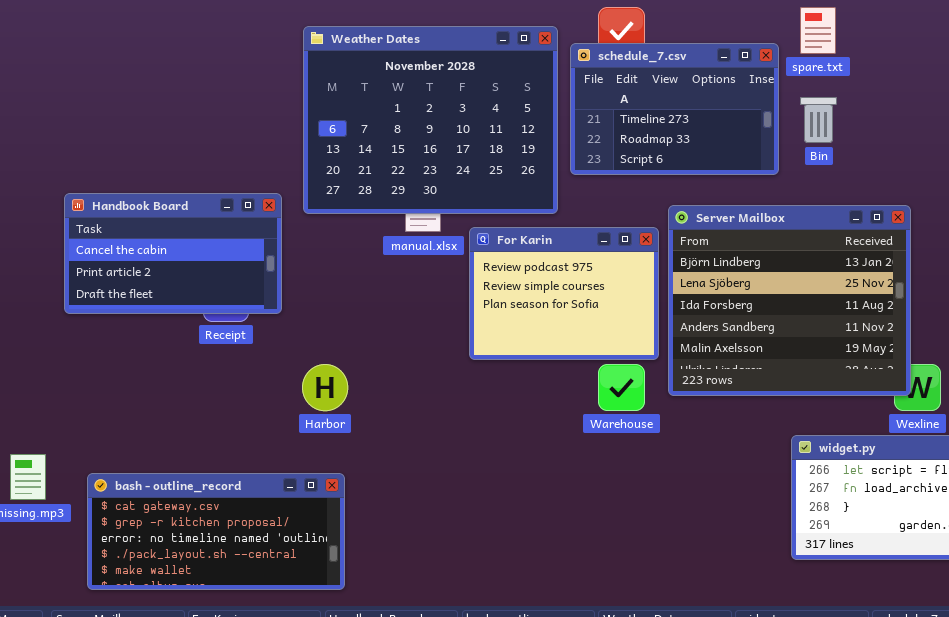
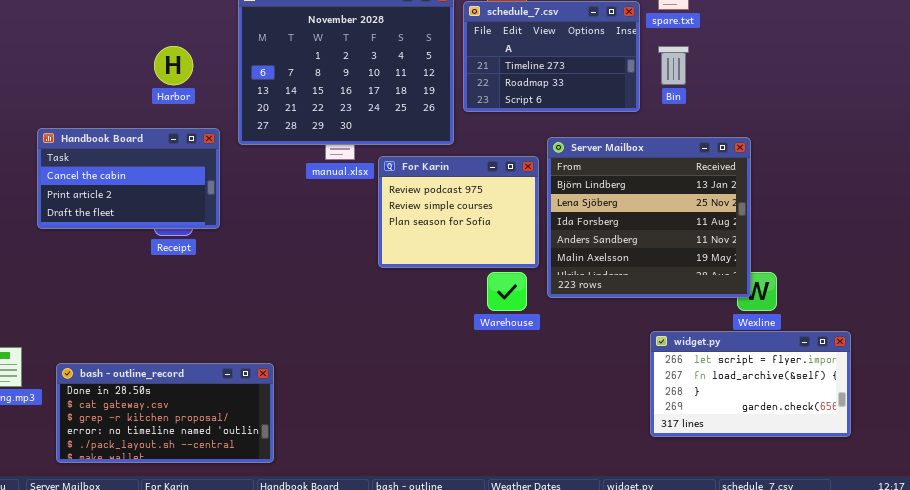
Harbor: [302,364,348,411] -> [154,46,193,85], moved
bash - outline_record: [87,473,345,590] -> [56,363,274,463], scrolled up 1 row

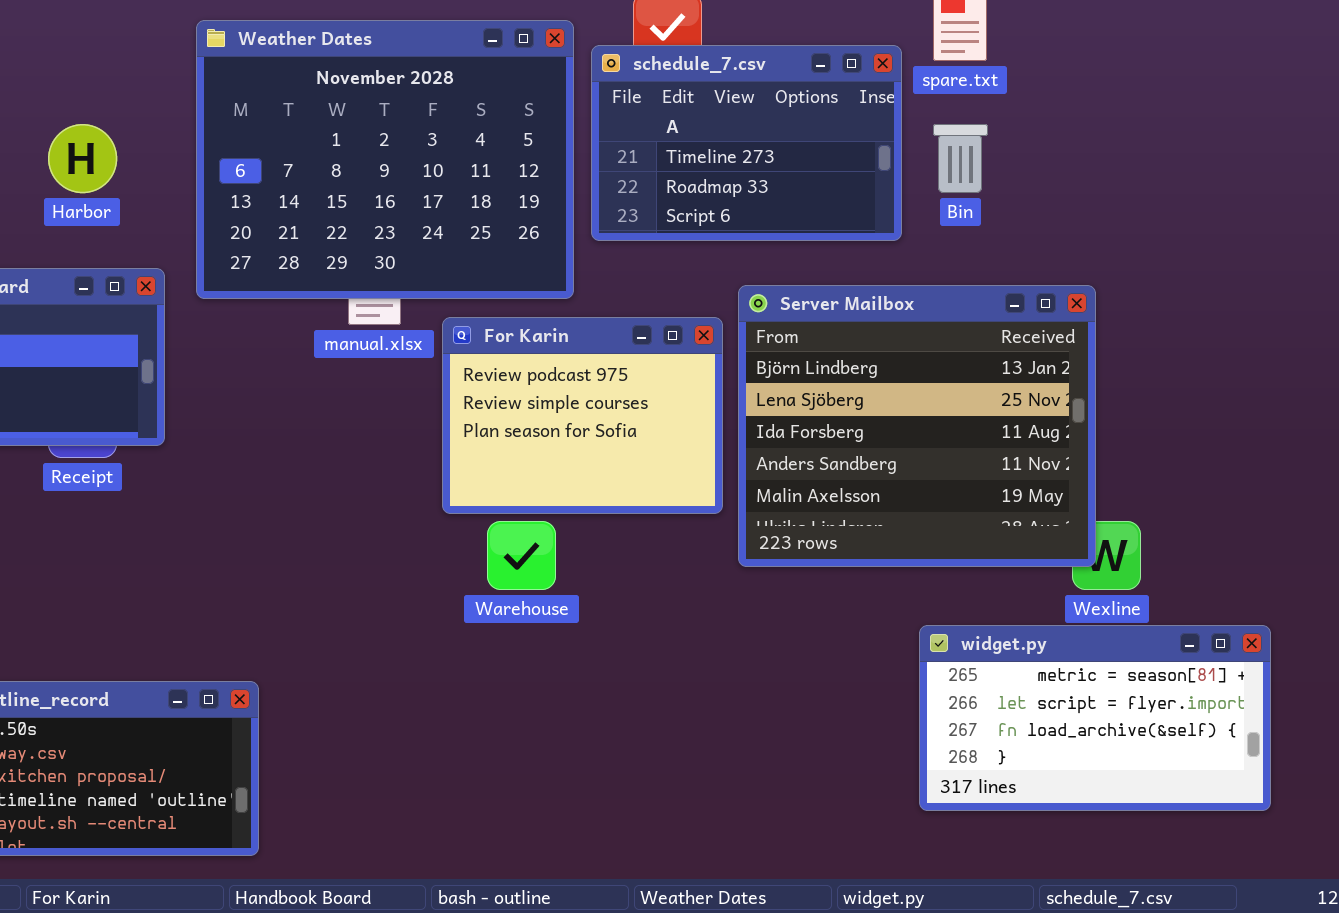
Warehouse: [487,272,527,311] -> [487,521,556,590], moved
widget.py: [650,331,851,437] -> [919,625,1271,811], scrolled up 1 row

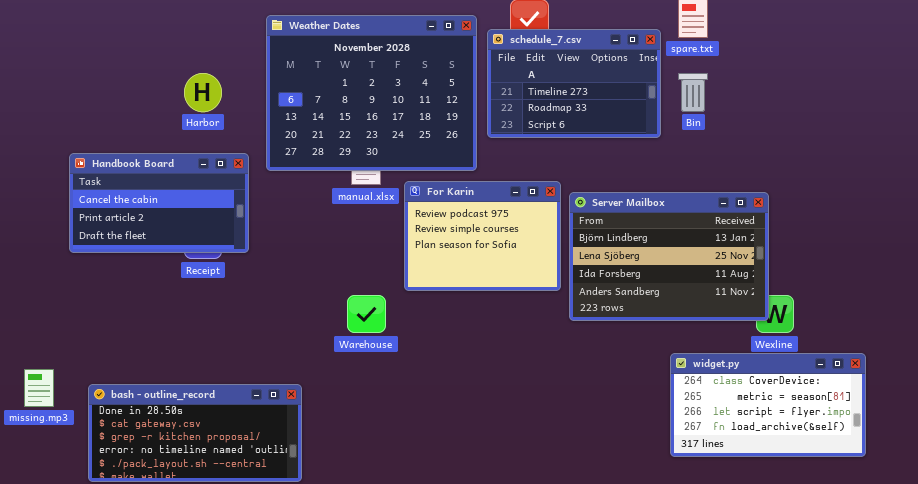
Server Mailbox: [738,285,1096,567] -> [569,192,769,321], resized
Warehouse: [487,521,556,590] -> [347,295,386,333], moved
widget.py: [919,625,1271,811] -> [670,353,866,457], scrolled up 1 row

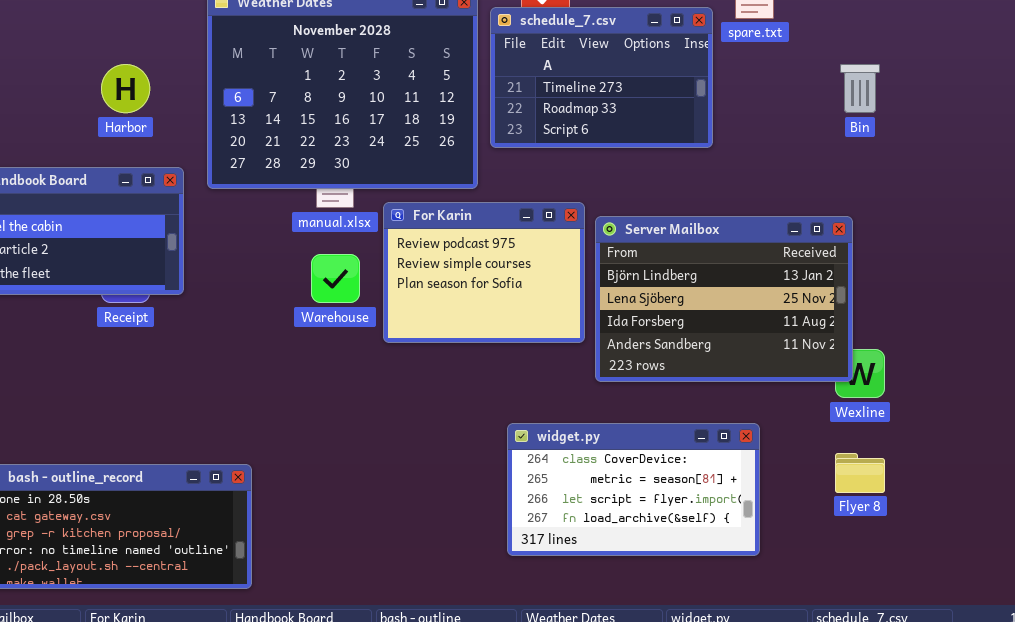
Bin: [678,73,708,112] -> [840,64,880,113], moved
Warehouse: [347,295,386,333] -> [311,254,360,303], moved
widget.py: [670,353,866,457] -> [507,423,760,556], moved

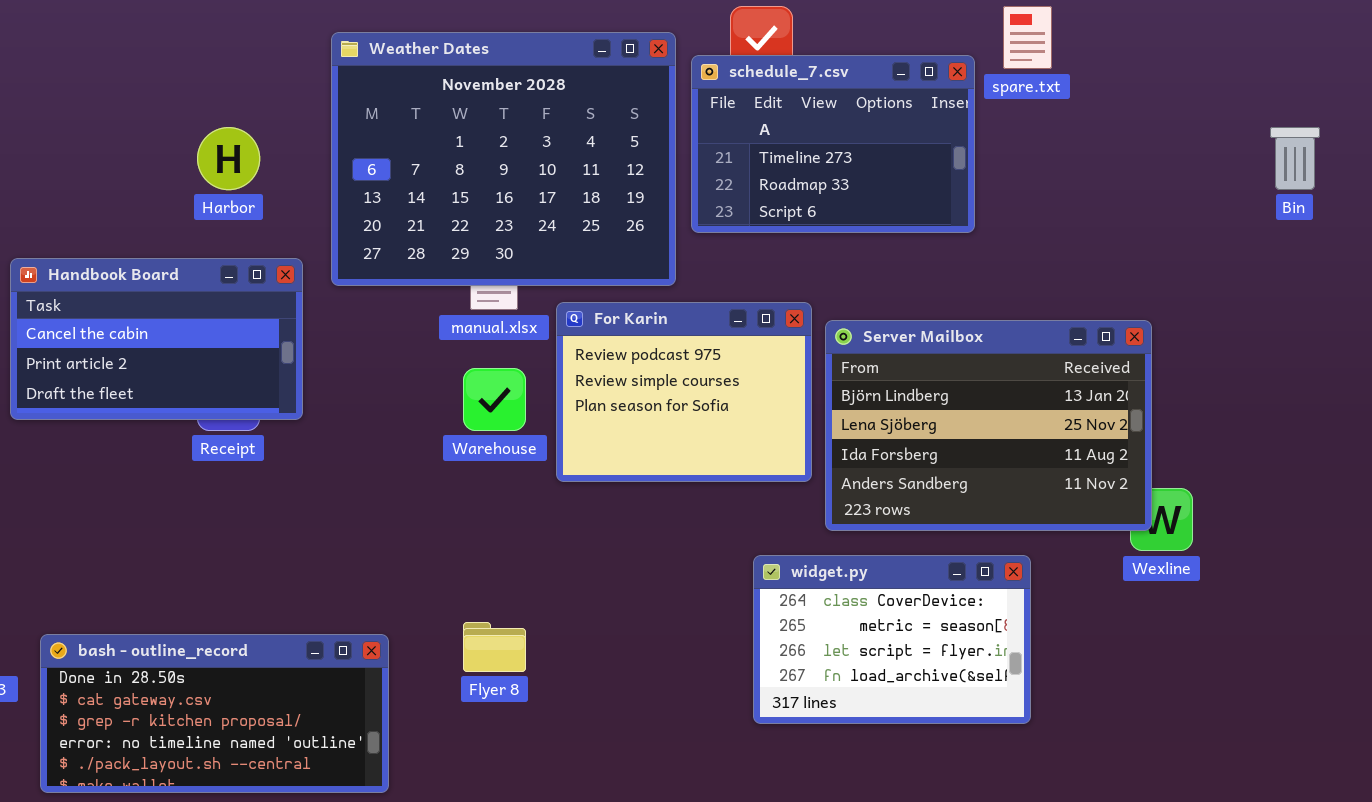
Bin: [840,64,880,113] -> [1270,127,1320,190], moved
widget.py: [507,423,760,556] -> [753,555,1031,724], moved, resized
Flyer 8: [835,453,885,493] -> [463,622,526,672], moved

